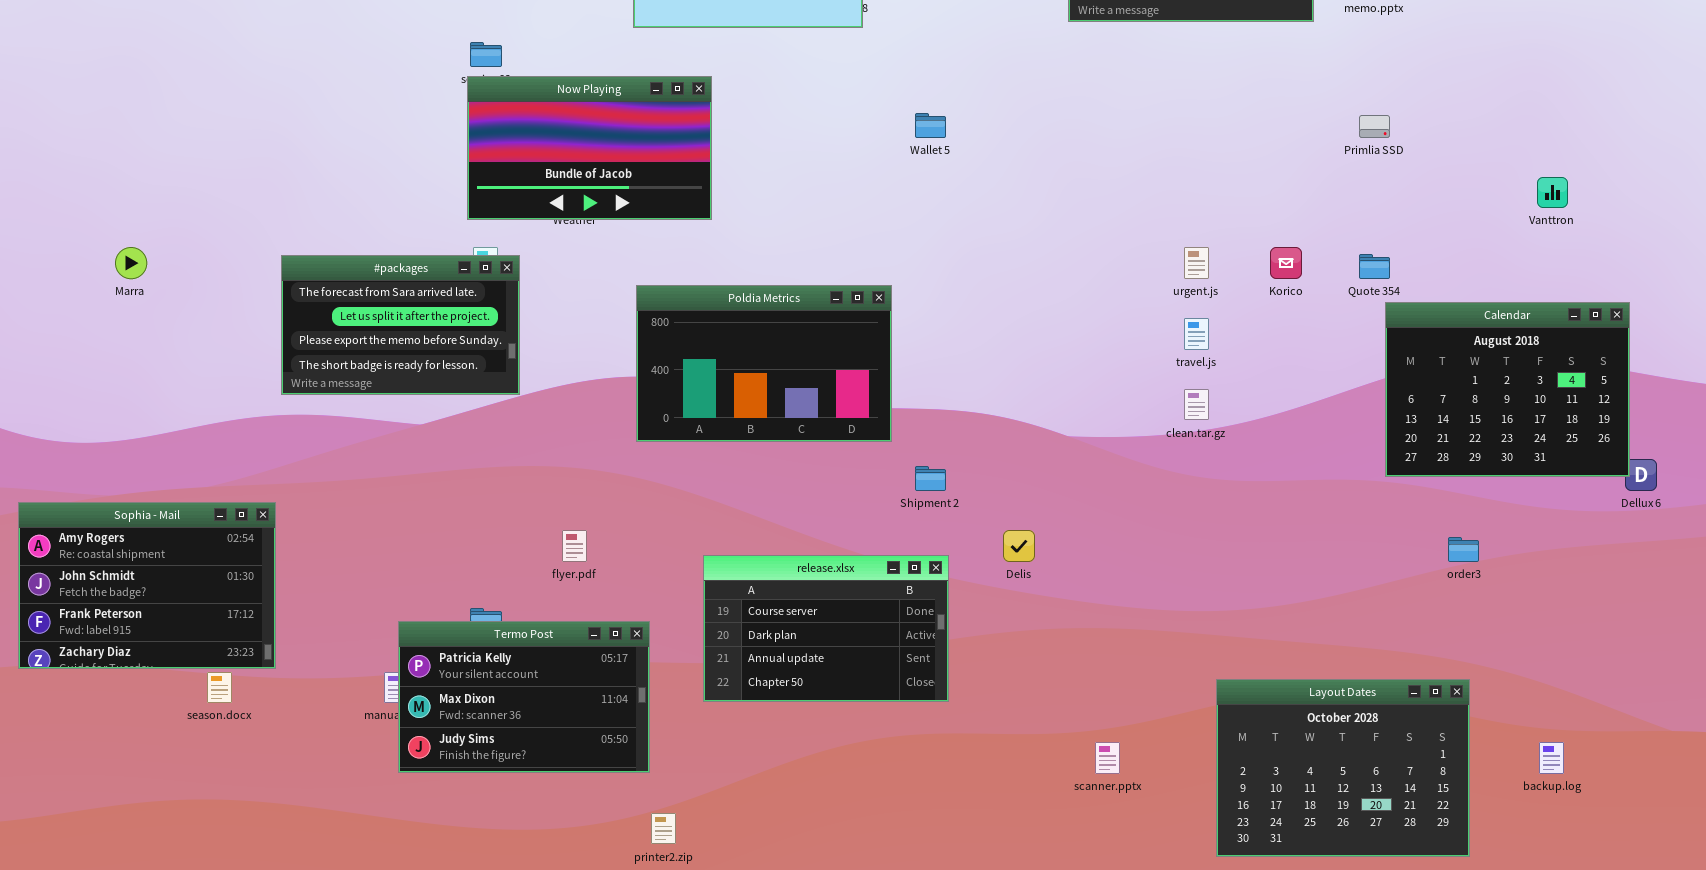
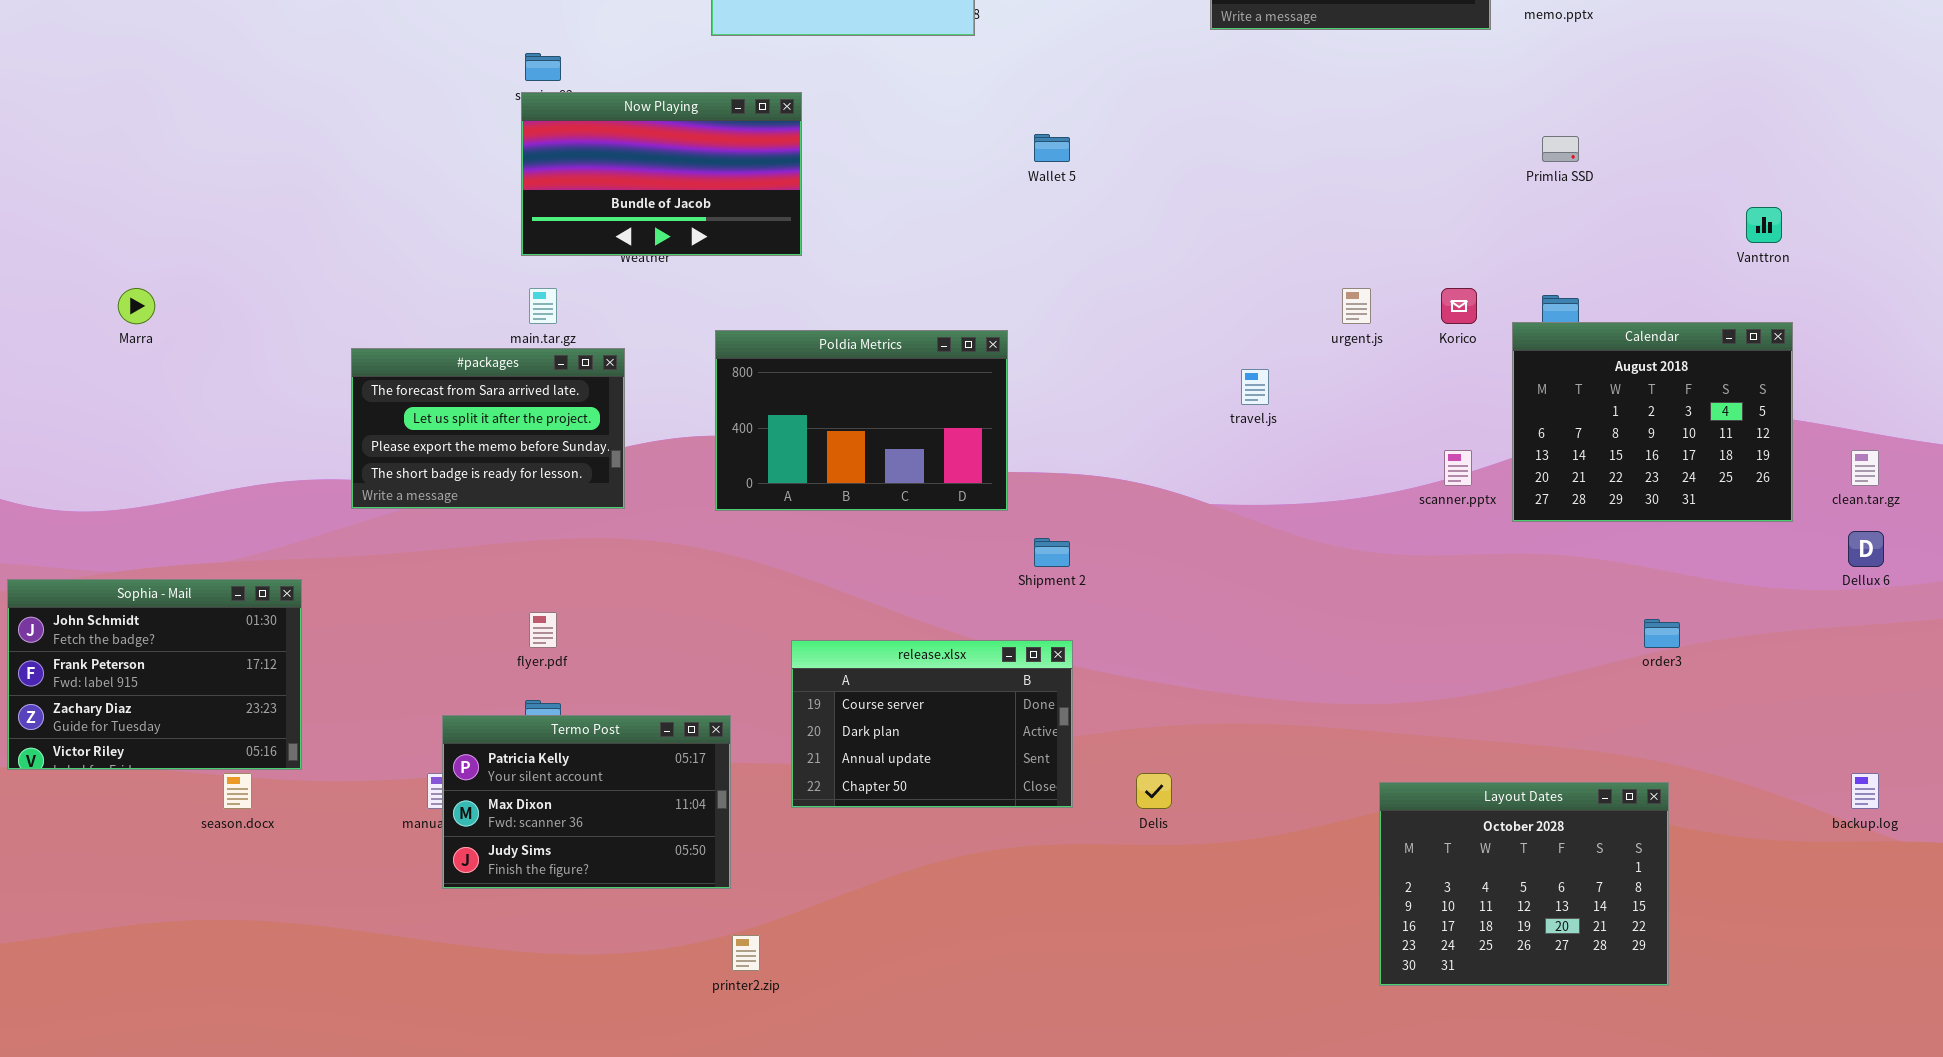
#packages: [281,255,520,395] -> [351,348,625,509], moved
Calendar: [1385,302,1630,477] -> [1512,322,1793,522], moved
travel.js: [1184,318,1209,350] -> [1241,369,1269,405], moved
clean.tar.gz: [1184,389,1209,420] -> [1851,450,1879,486], moved
Sophia - Mail: [18,502,276,669] -> [7,579,302,770], scrolled down 1 row
flyer.pdf: [562,530,587,562] -> [529,612,557,648], moved
Delis: [1003,530,1035,562] -> [1136,773,1172,809], moved
scanner.pptx: [1095,742,1120,774] -> [1444,450,1472,486], moved
backup.log: [1539,742,1564,774] -> [1851,773,1879,809], moved

